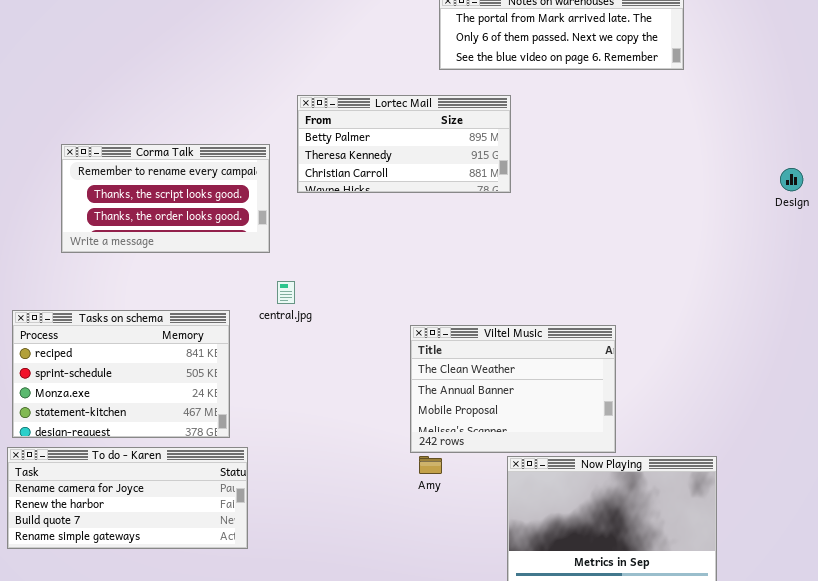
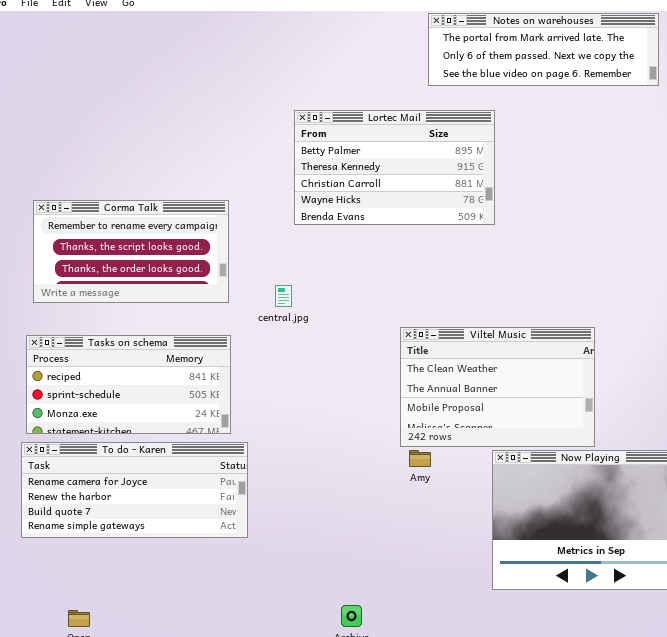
Lortec Mail: [297,95,511,193] -> [294,110,495,225], resized
Corma Talk: [61,144,270,253] -> [33,200,229,303], moved
Tasks on schema: [12,310,230,438] -> [26,335,231,434], resized

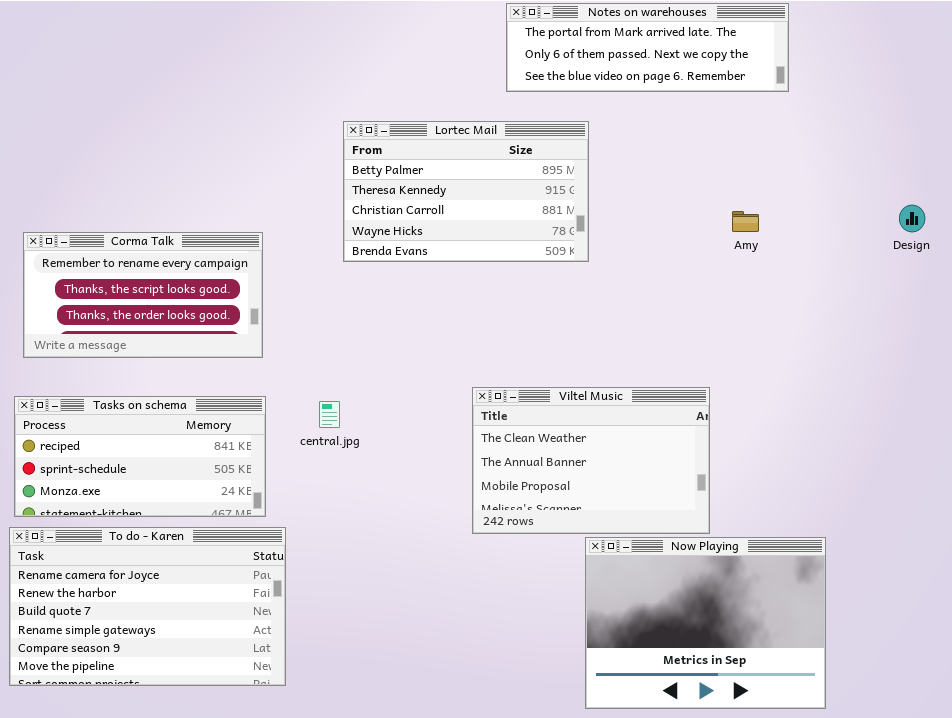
central.jpg: [275,285,292,307] -> [319,401,340,428], moved
To do - Karen: [21,442,248,538] -> [9,527,286,686], resized
Amy: [409,450,431,467] -> [732,211,759,232], moved

